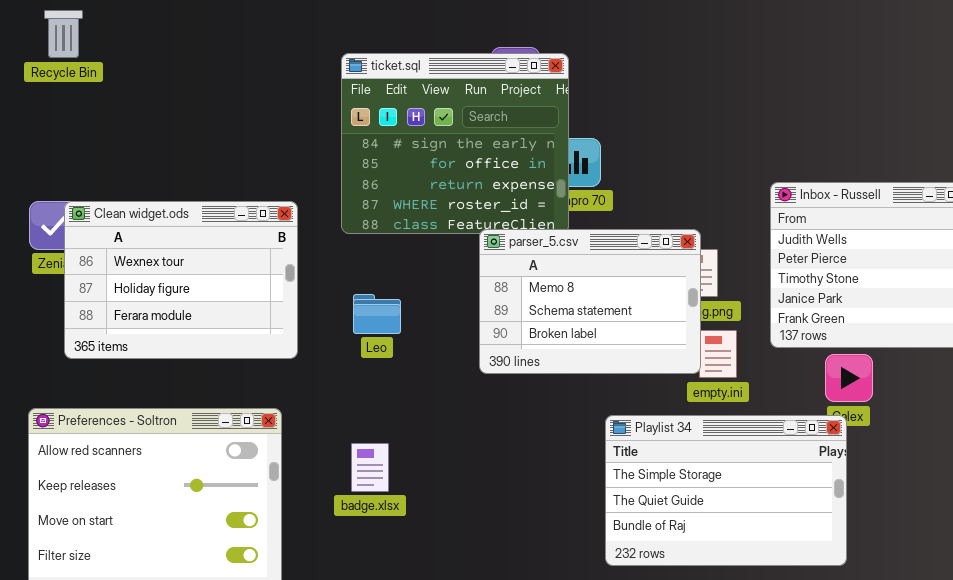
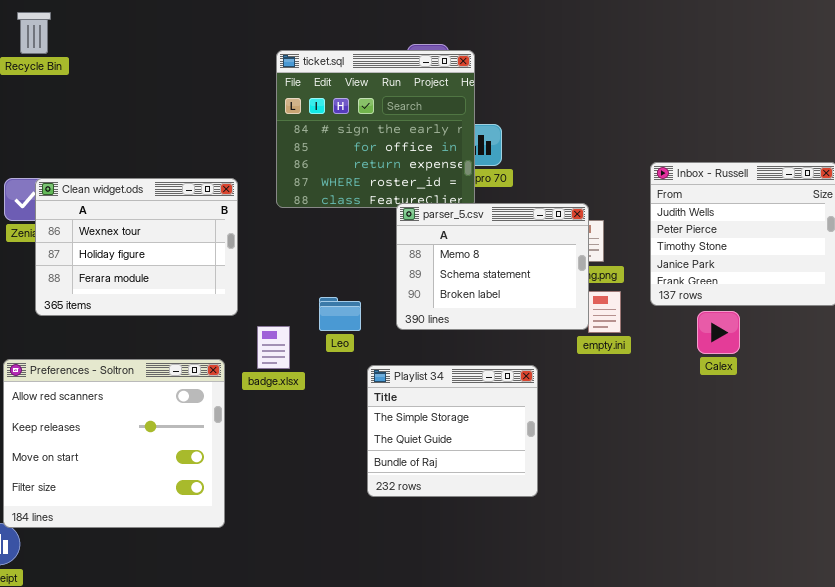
Leo: [353,294,401,334] -> [319,297,361,331], moved
Playlist 34: [605,415,847,566] -> [367,365,538,497], moved, resized
badge.xlsx: [351,443,389,492] -> [257,326,290,369], moved

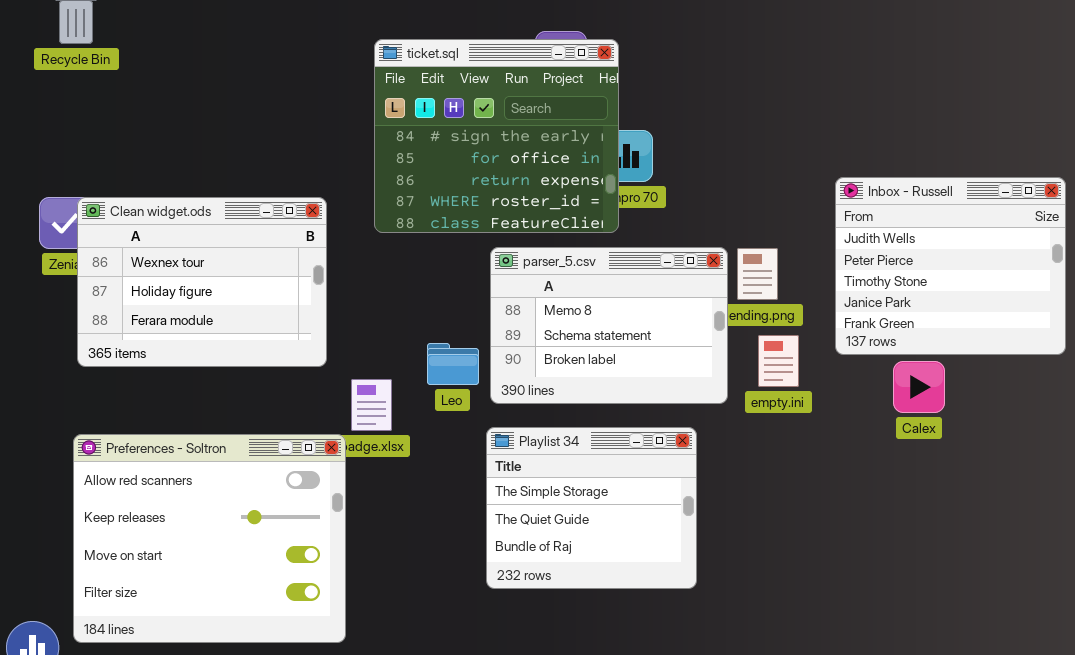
parser_5.csv: [396,203,589,330] -> [490,247,728,404], moved
Preferences - Soltron: [3,359,225,528] -> [73,434,346,643], moved

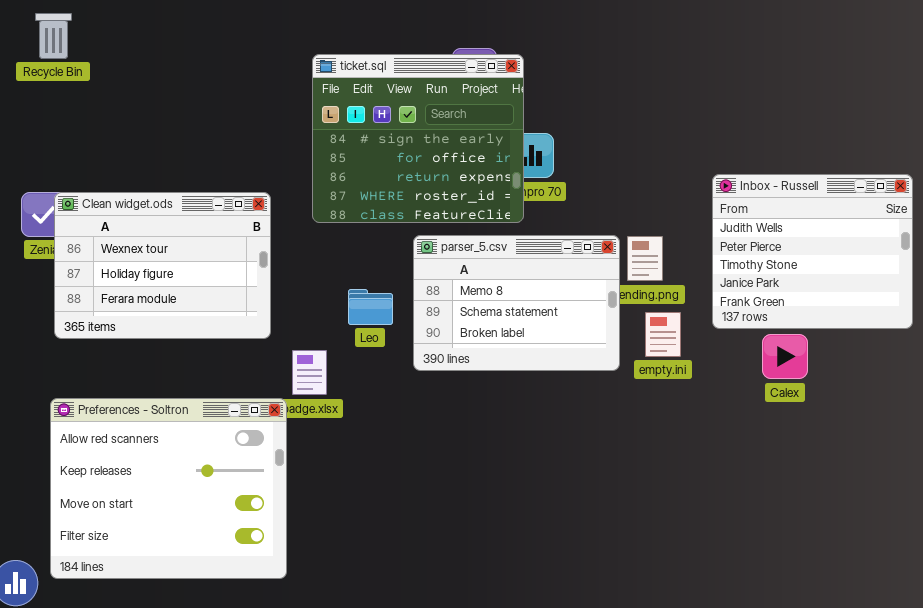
Leo: [427,343,479,385] -> [348,289,393,325], moved
Playlist 34: [486,427,697,589] -> none, closed

